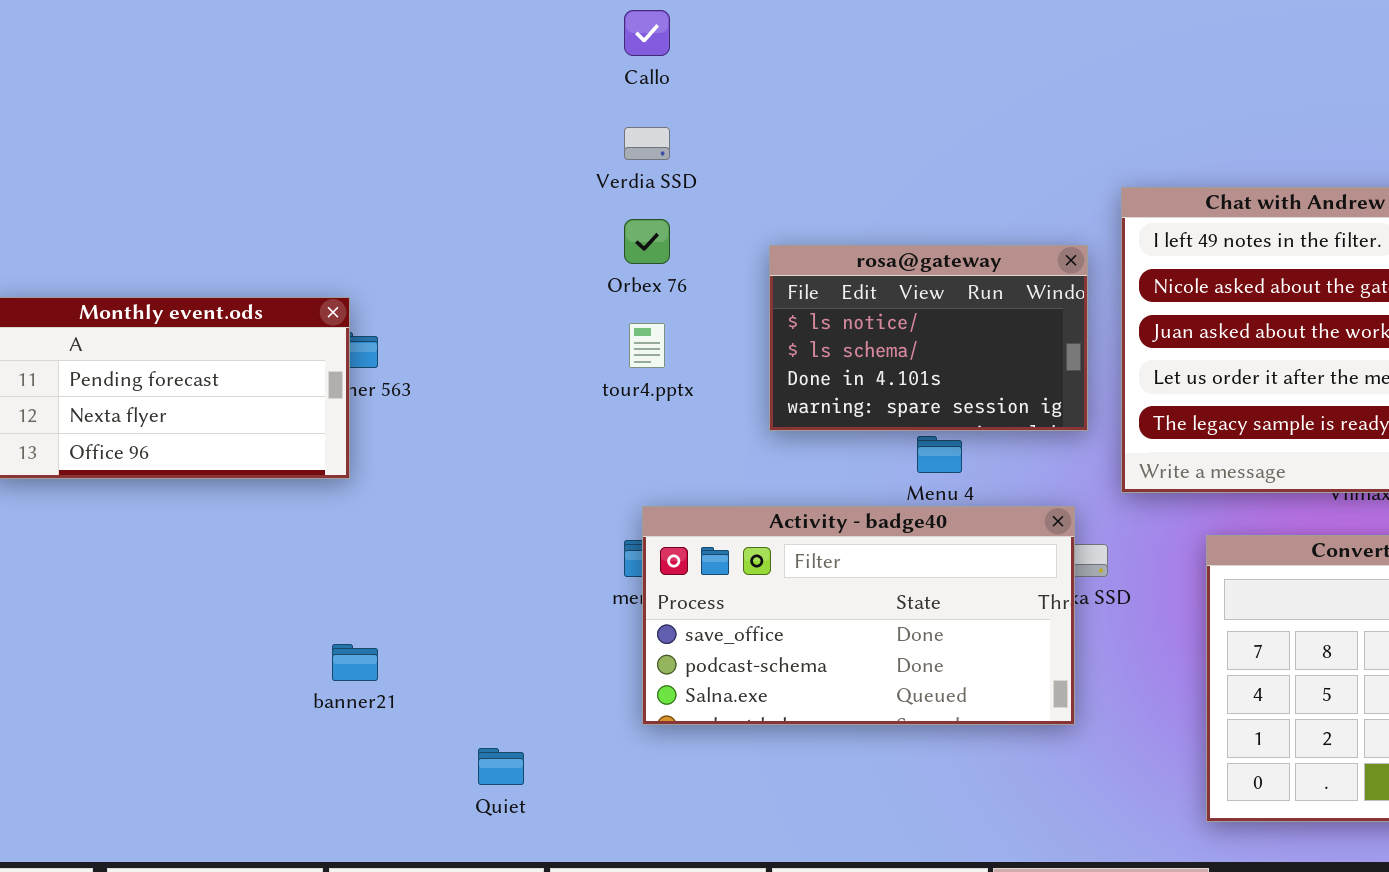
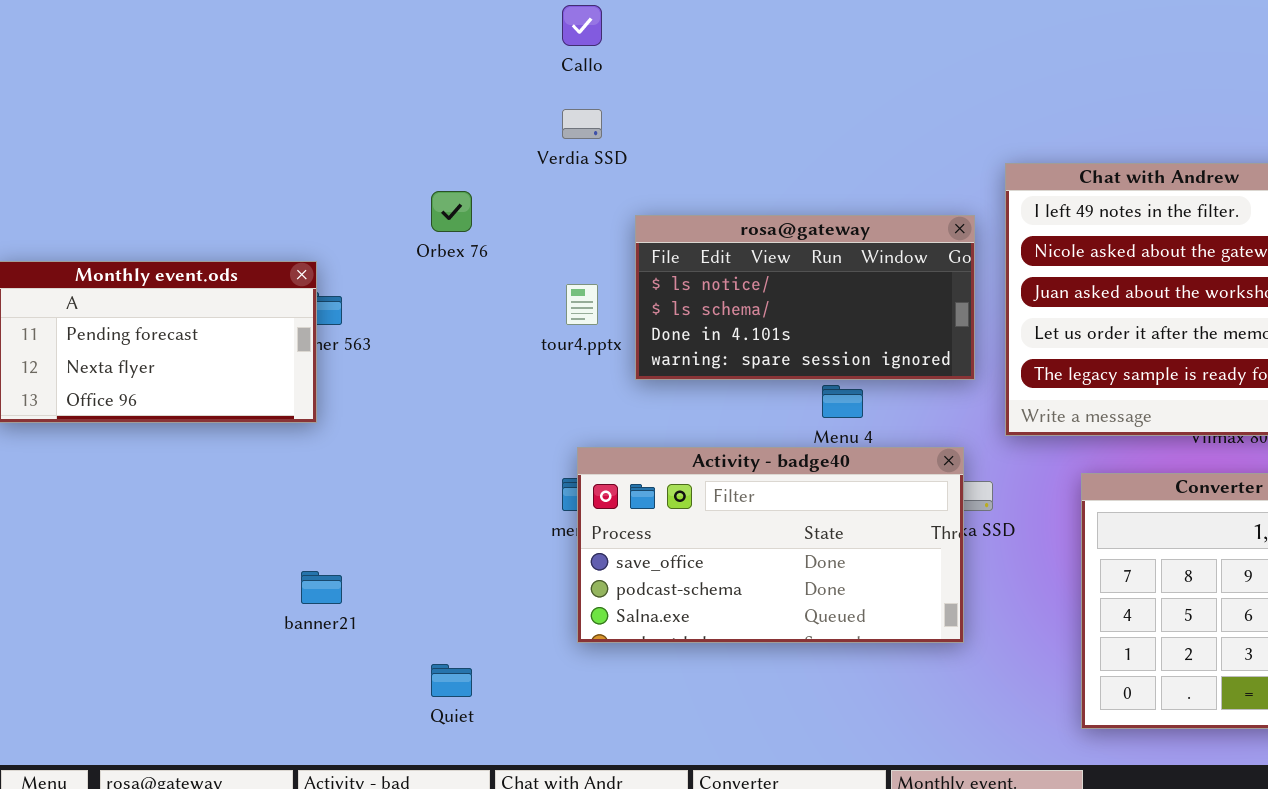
Orbex 76: [624,219,670,264] -> [431,191,472,232], moved
rosa@gateway: [769,245,1088,431] -> [635,215,975,380], resized

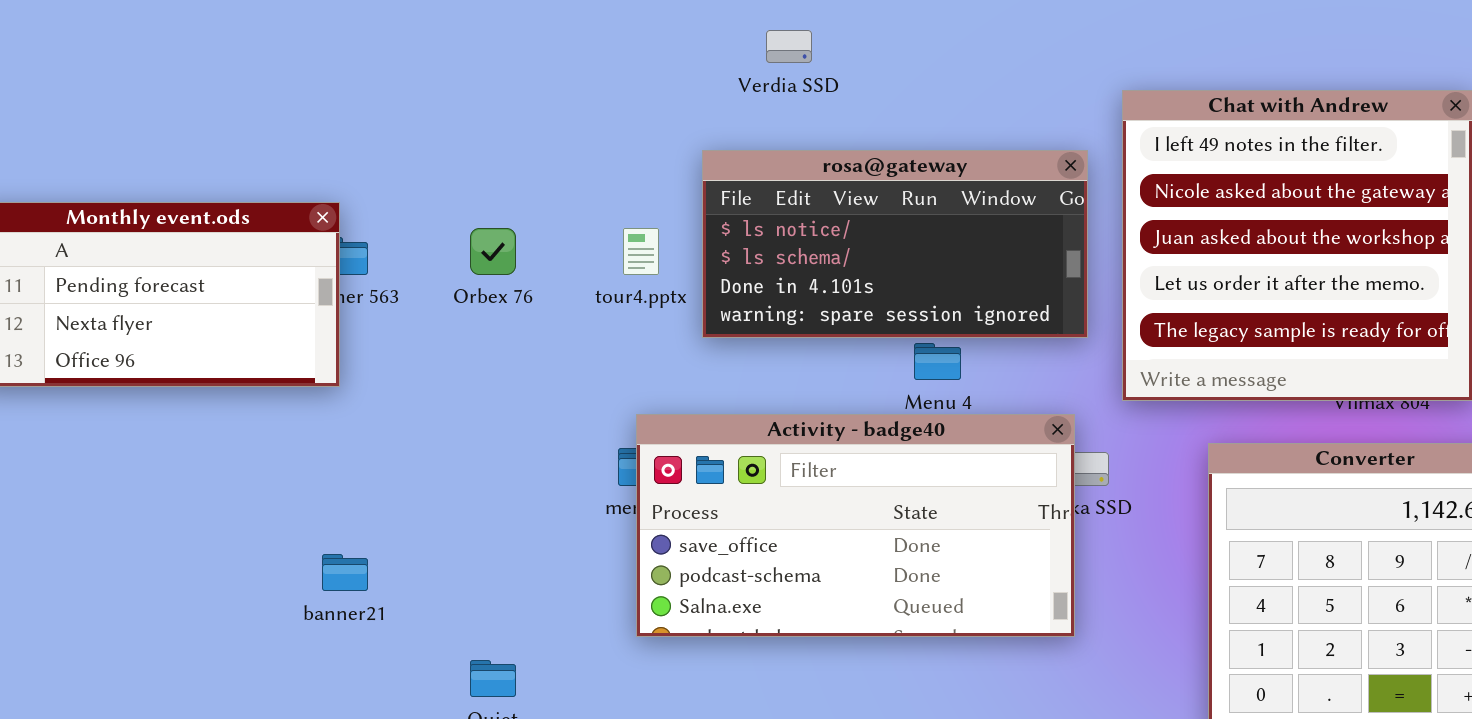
Verdia SSD: [562,109,602,139] -> [766,30,812,63], moved
Orbex 76: [431,191,472,232] -> [470,228,516,275], moved

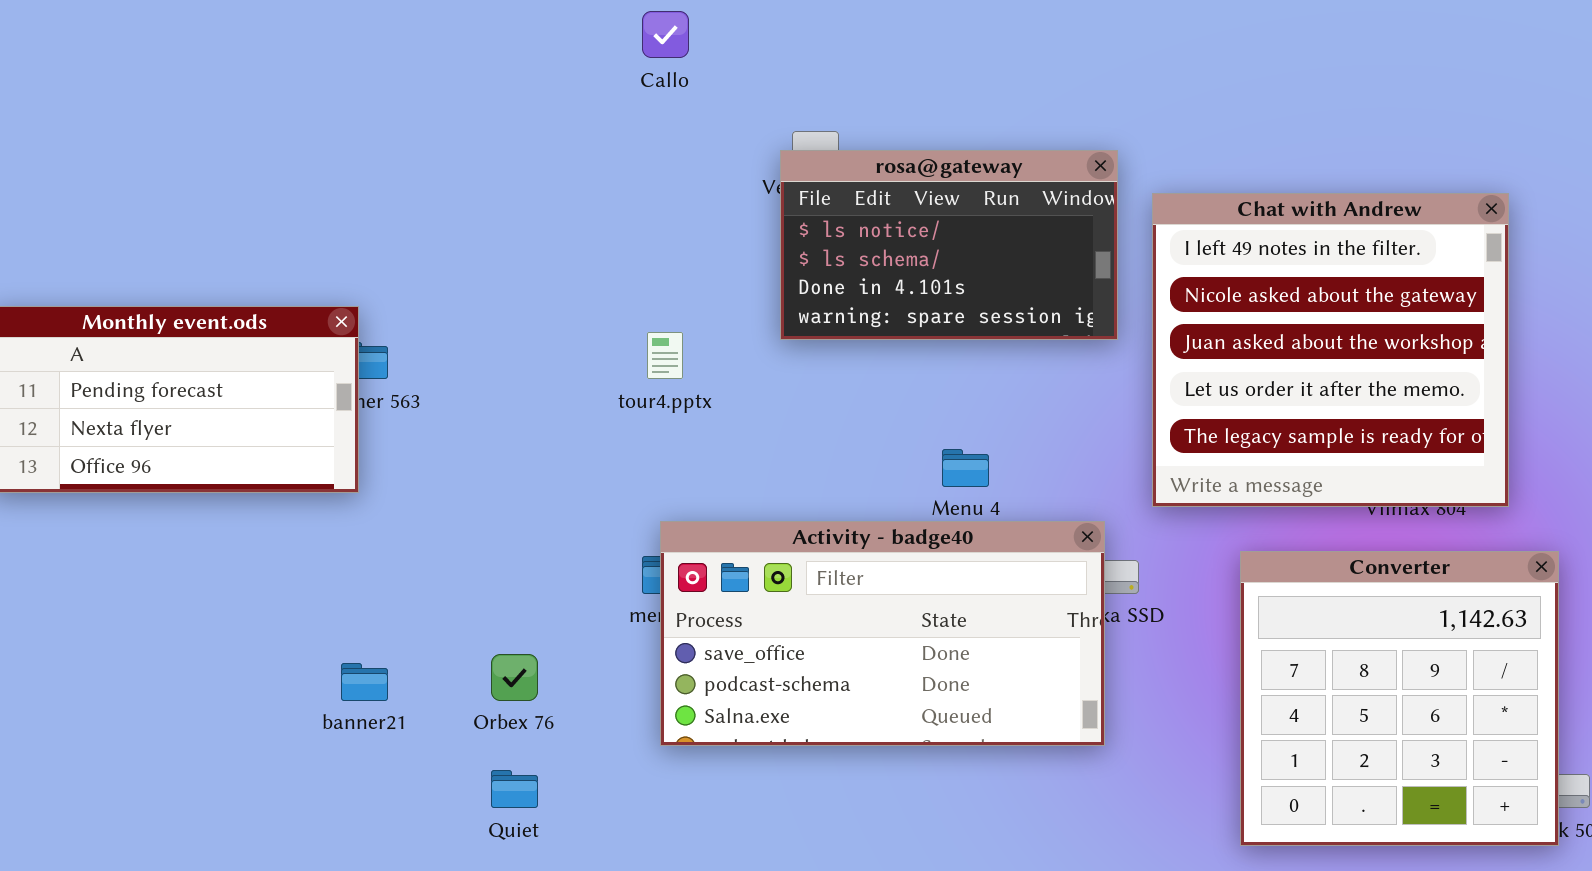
rosa@gateway: [702,150,1088,338] -> [780,150,1118,340], moved, resized
Orbex 76: [470,228,516,275] -> [491,654,538,701], moved

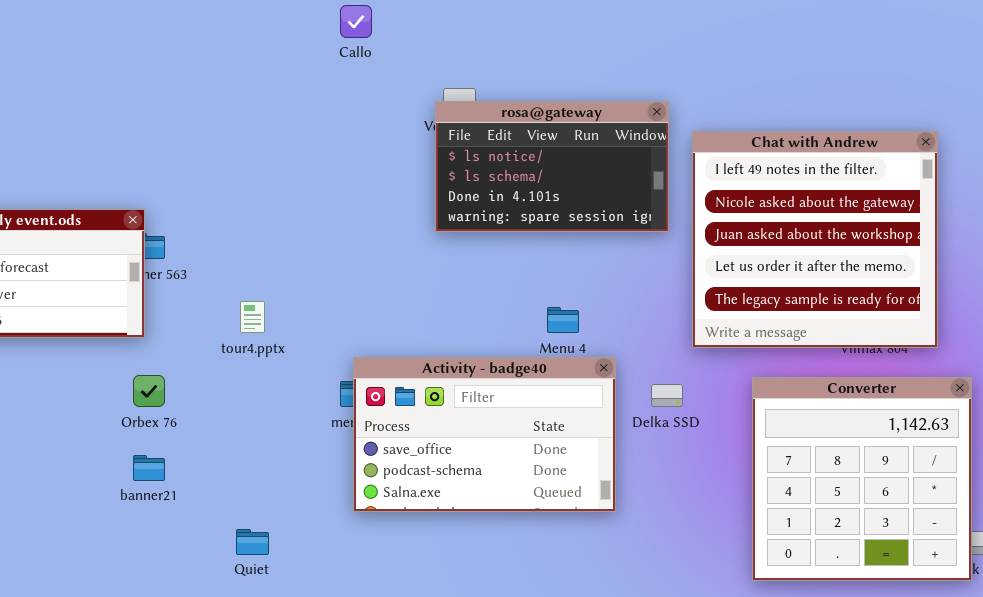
tour4.pptx: [647,332,683,379] -> [240,301,265,333], moved
Activity - badge40: [660,521,1105,746] -> [353,357,616,512], resized
Orbex 76: [491,654,538,701] -> [133,375,165,407], moved

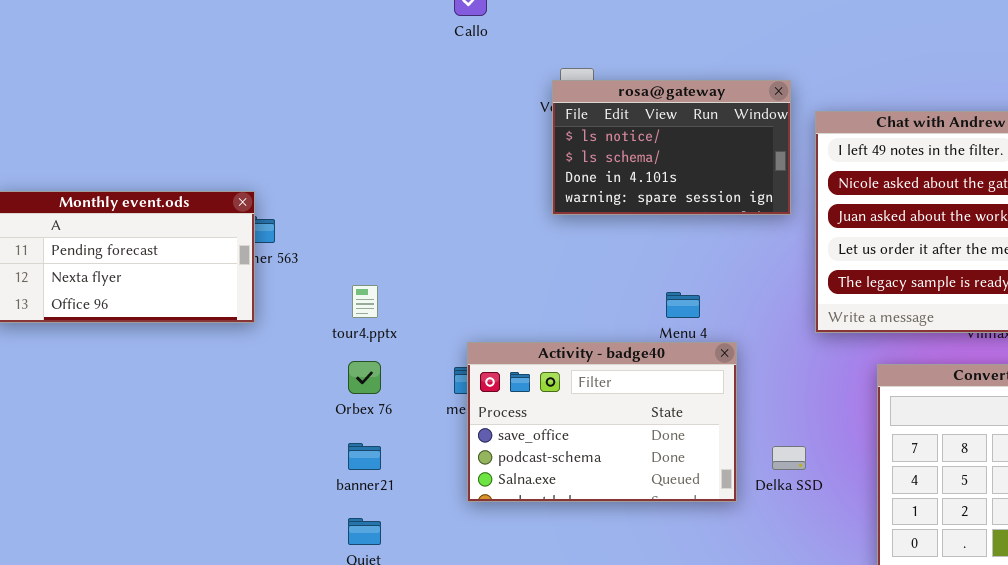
Orbex 76: [133,375,165,407] -> [348,361,381,394], moved
Delka SSD: [651,384,683,407] -> [772,446,806,470], moved
banner21: [133,455,165,481] -> [348,443,381,470], moved

